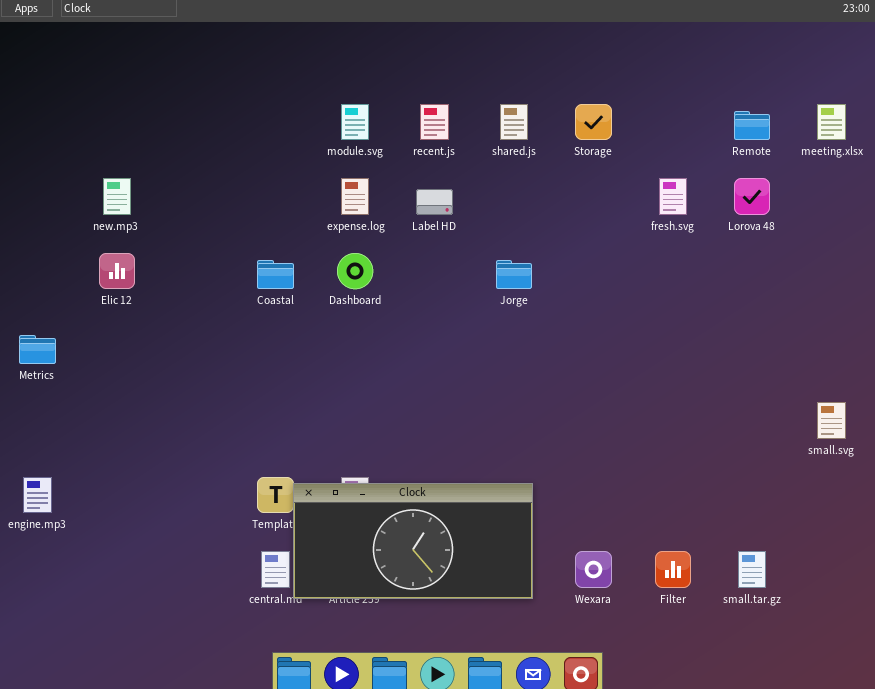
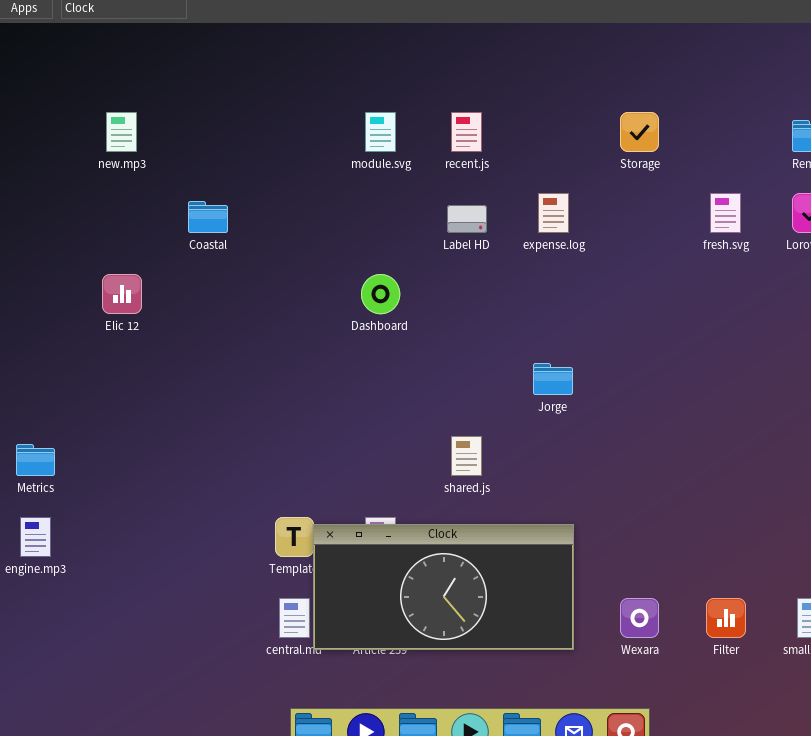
shared.js: [500,104,528,140] -> [451,436,482,476], moved
new.mp3: [103,178,131,215] -> [106,112,137,152], moved
expense.log: [341,178,369,215] -> [538,193,569,233], moved
Coastal: [257,260,294,289] -> [188,201,228,233], moved
Jorge: [496,260,532,289] -> [533,363,573,395], moved
Metrics: [19,335,56,364] -> [16,444,55,476], moved

